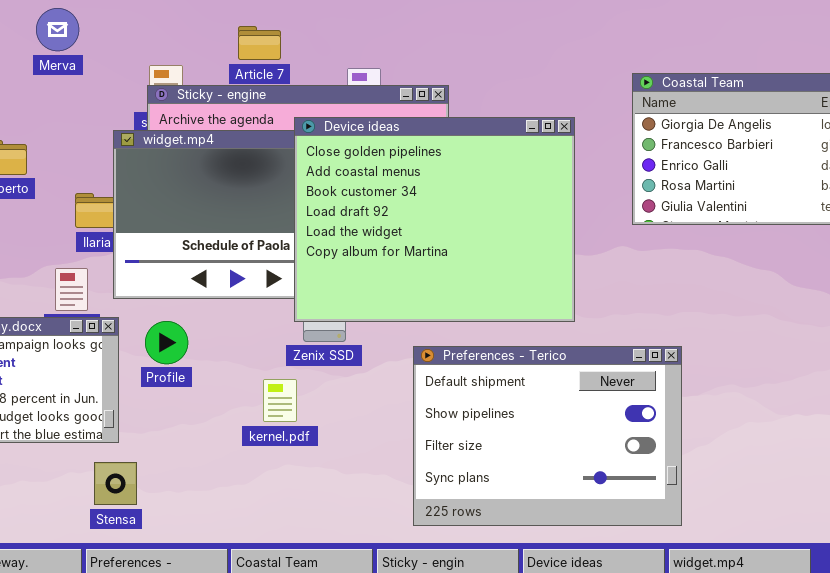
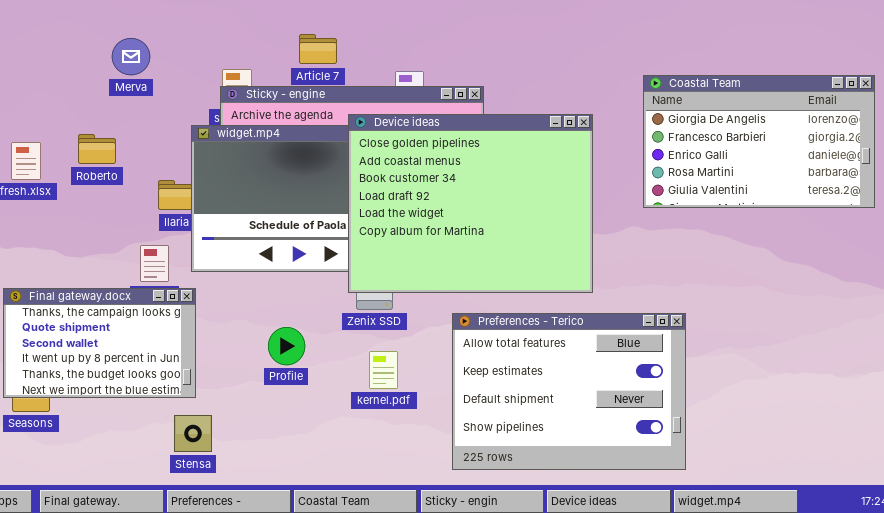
Merva: [36,8,79,51] -> [112,38,150,75], moved
Profile: [145,321,188,364] -> [268,327,305,365], moved
Preferences - Terico: [413,346,682,526] -> [452,313,686,470], scrolled up 2 rows
kernel.pdf: [263,379,297,422] -> [369,351,398,389], moved

